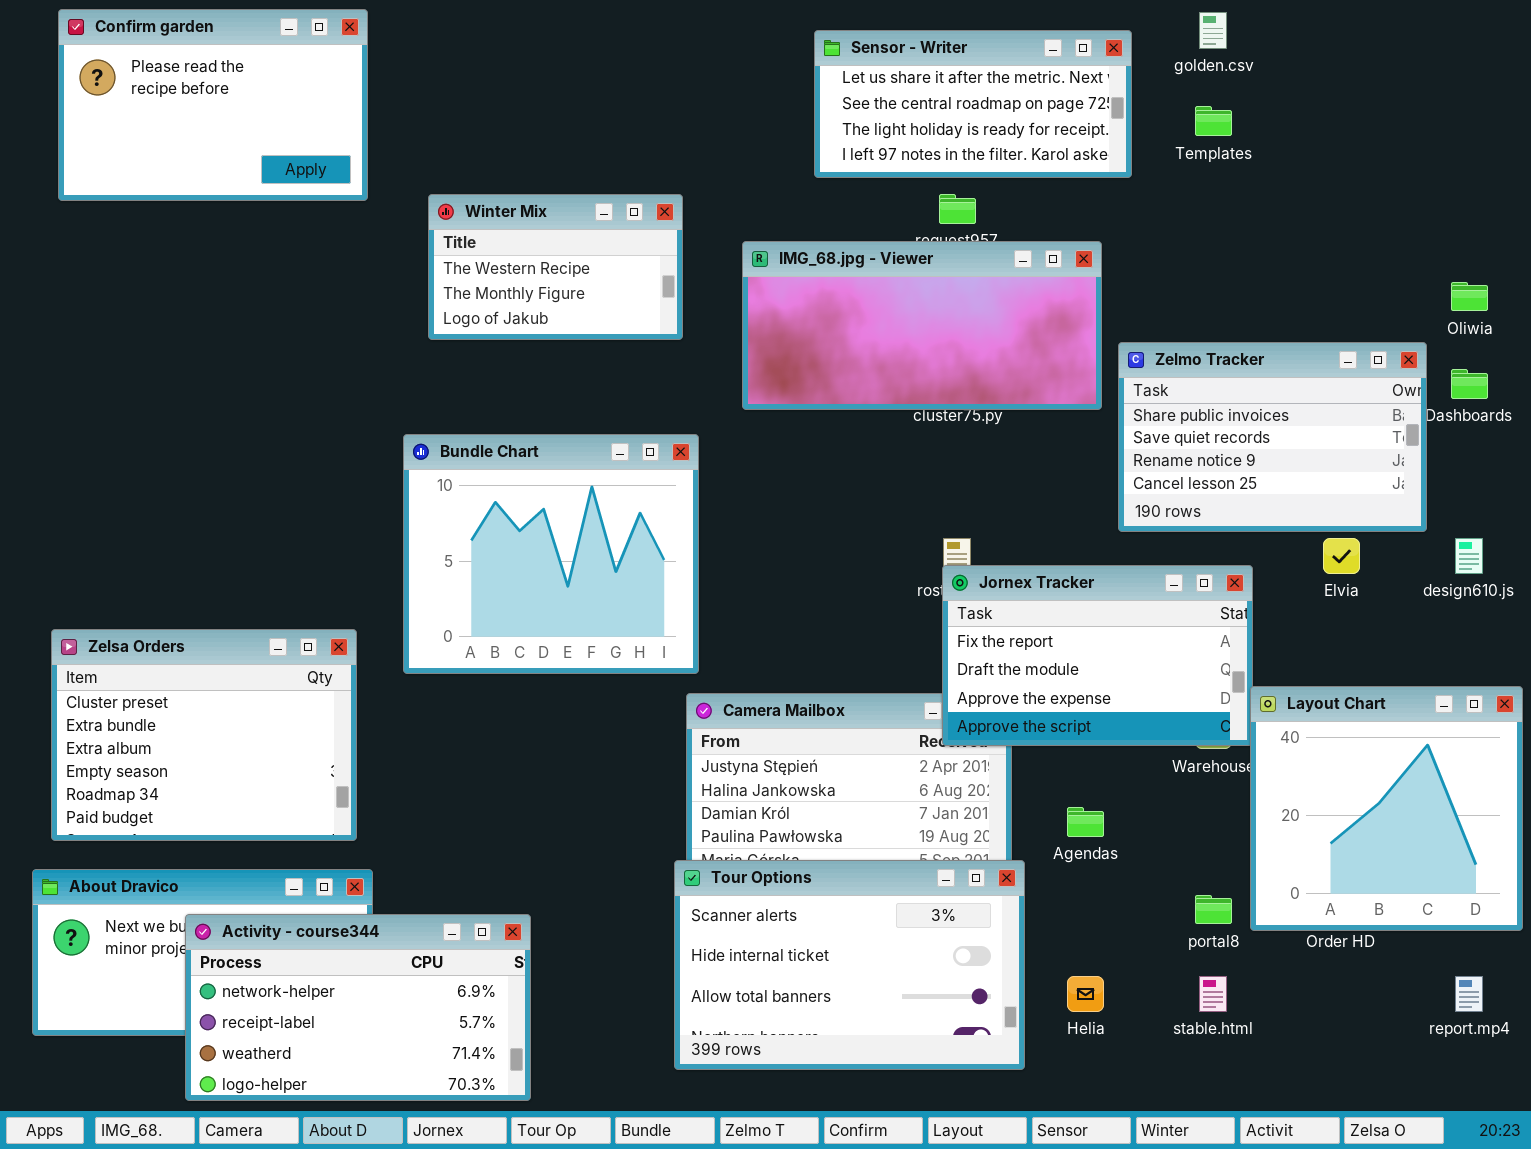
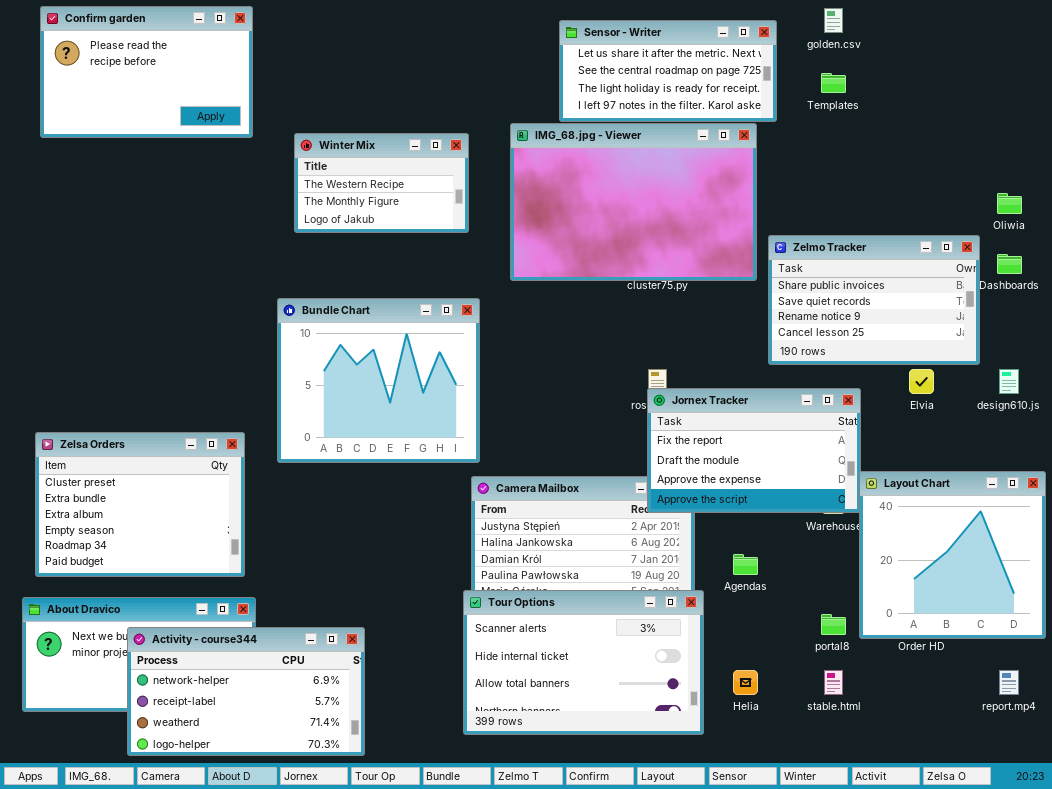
IMG_68.jpg - Viewer: [742,241,1102,410] -> [510,123,757,281], resized

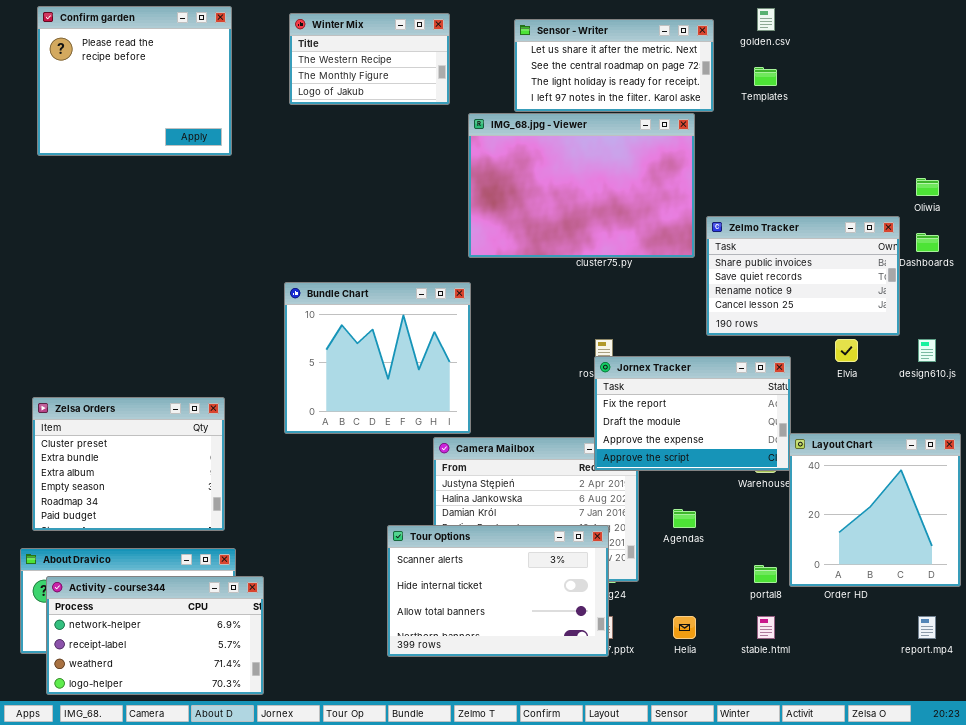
Confirm garden: [40,6,253,138] -> [37,6,232,156], resized
Winter Mix: [294,133,469,233] -> [289,13,450,105], moved
Bundle Chart: [277,298,480,463] -> [284,282,471,434], moved
Tour Options: [463,590,704,735] -> [387,525,609,657], moved
Activity - course344: [127,627,365,756] -> [46,576,264,695], moved

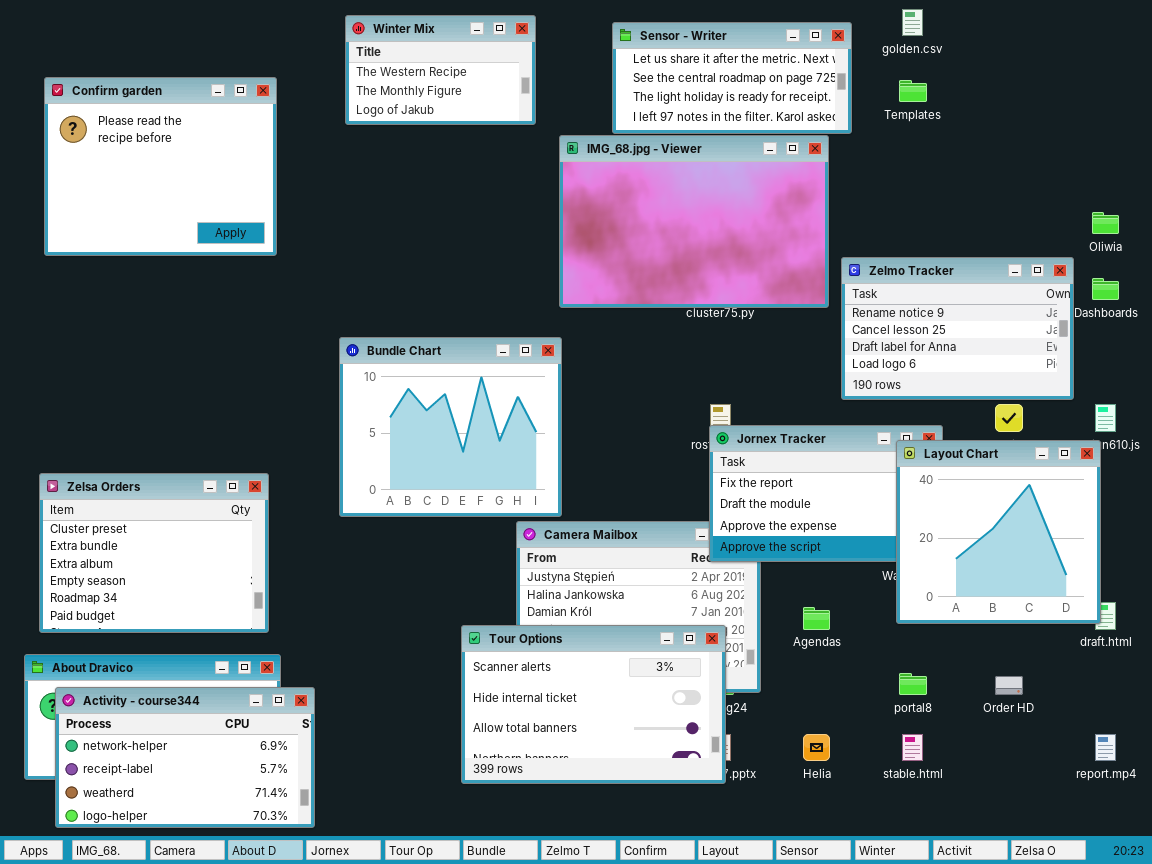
Confirm garden: [37,6,232,156] -> [44,77,277,256], moved
Zelmo Tracker: [706,216,900,336] -> [841,257,1074,400], scrolled down 2 rows
Layout Chart: [789,433,961,587] -> [896,440,1101,624], moved

